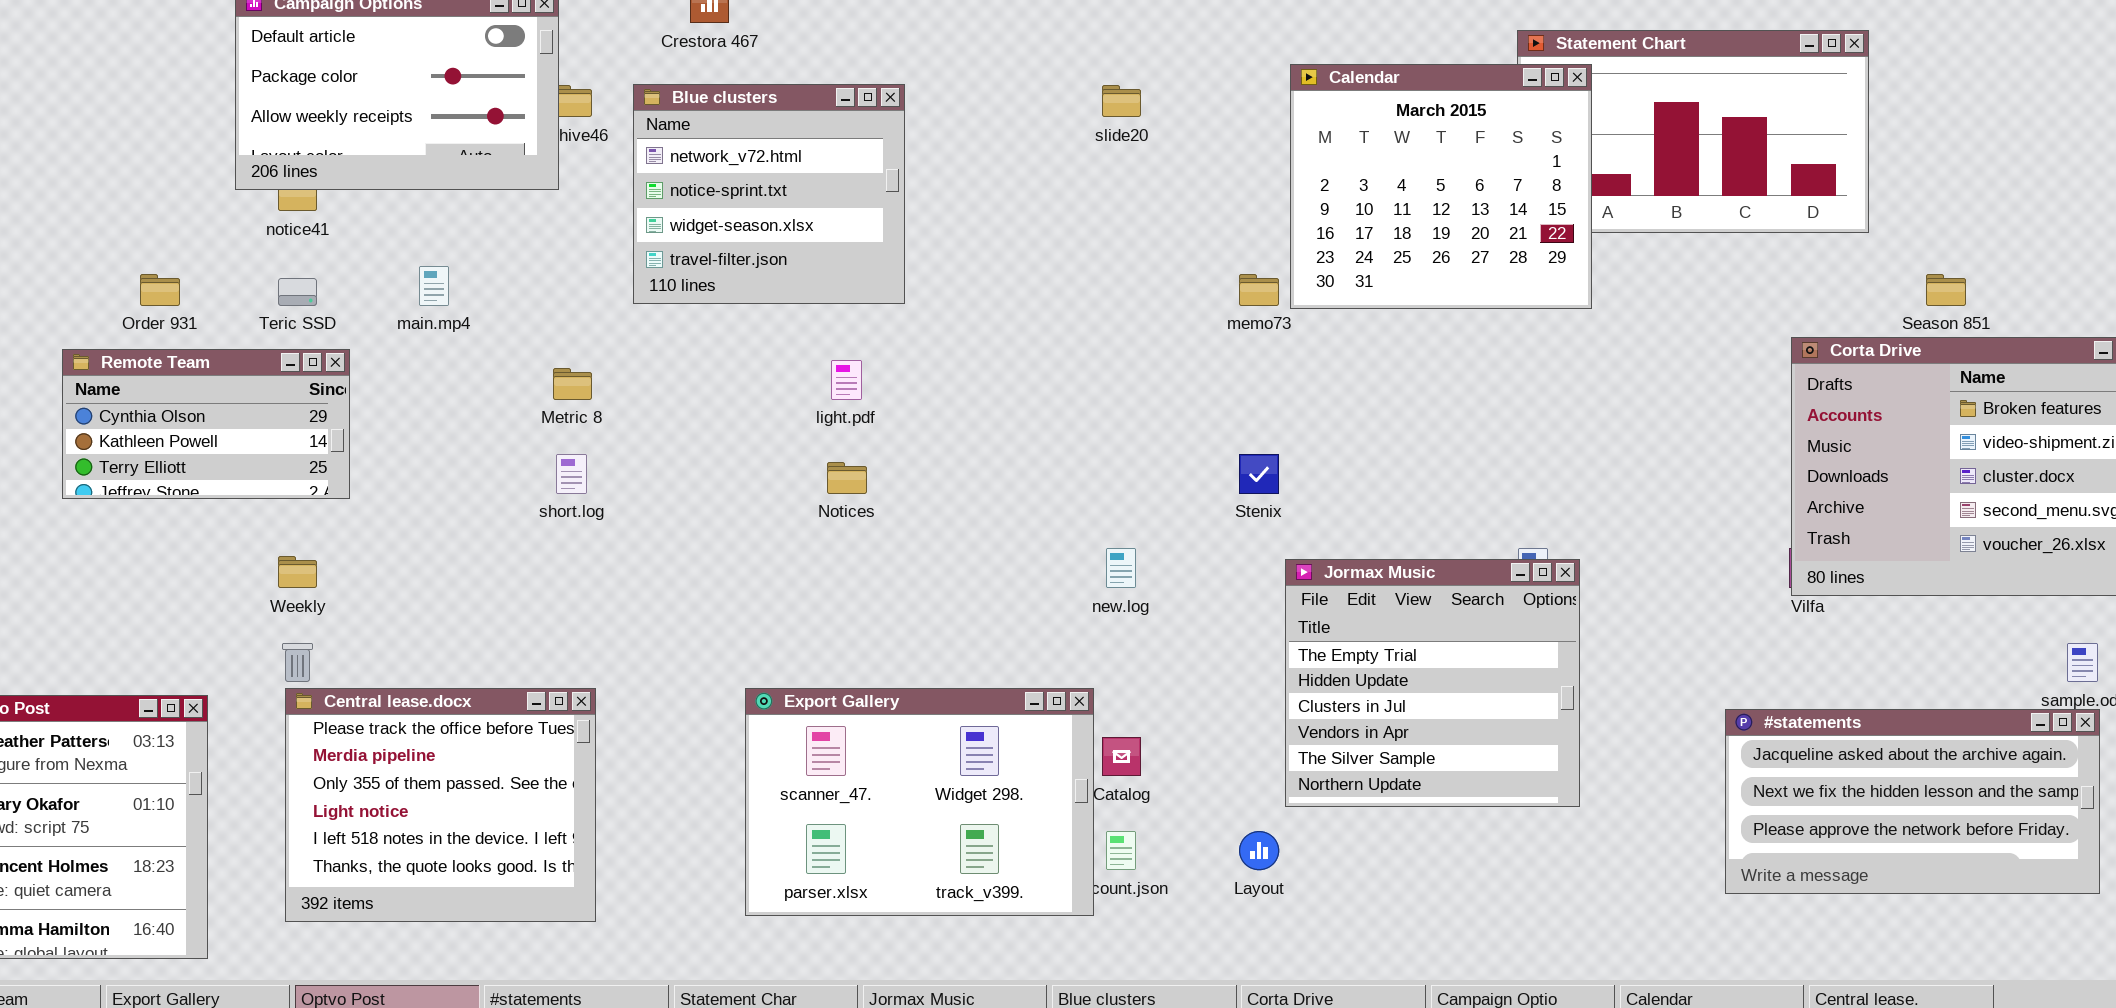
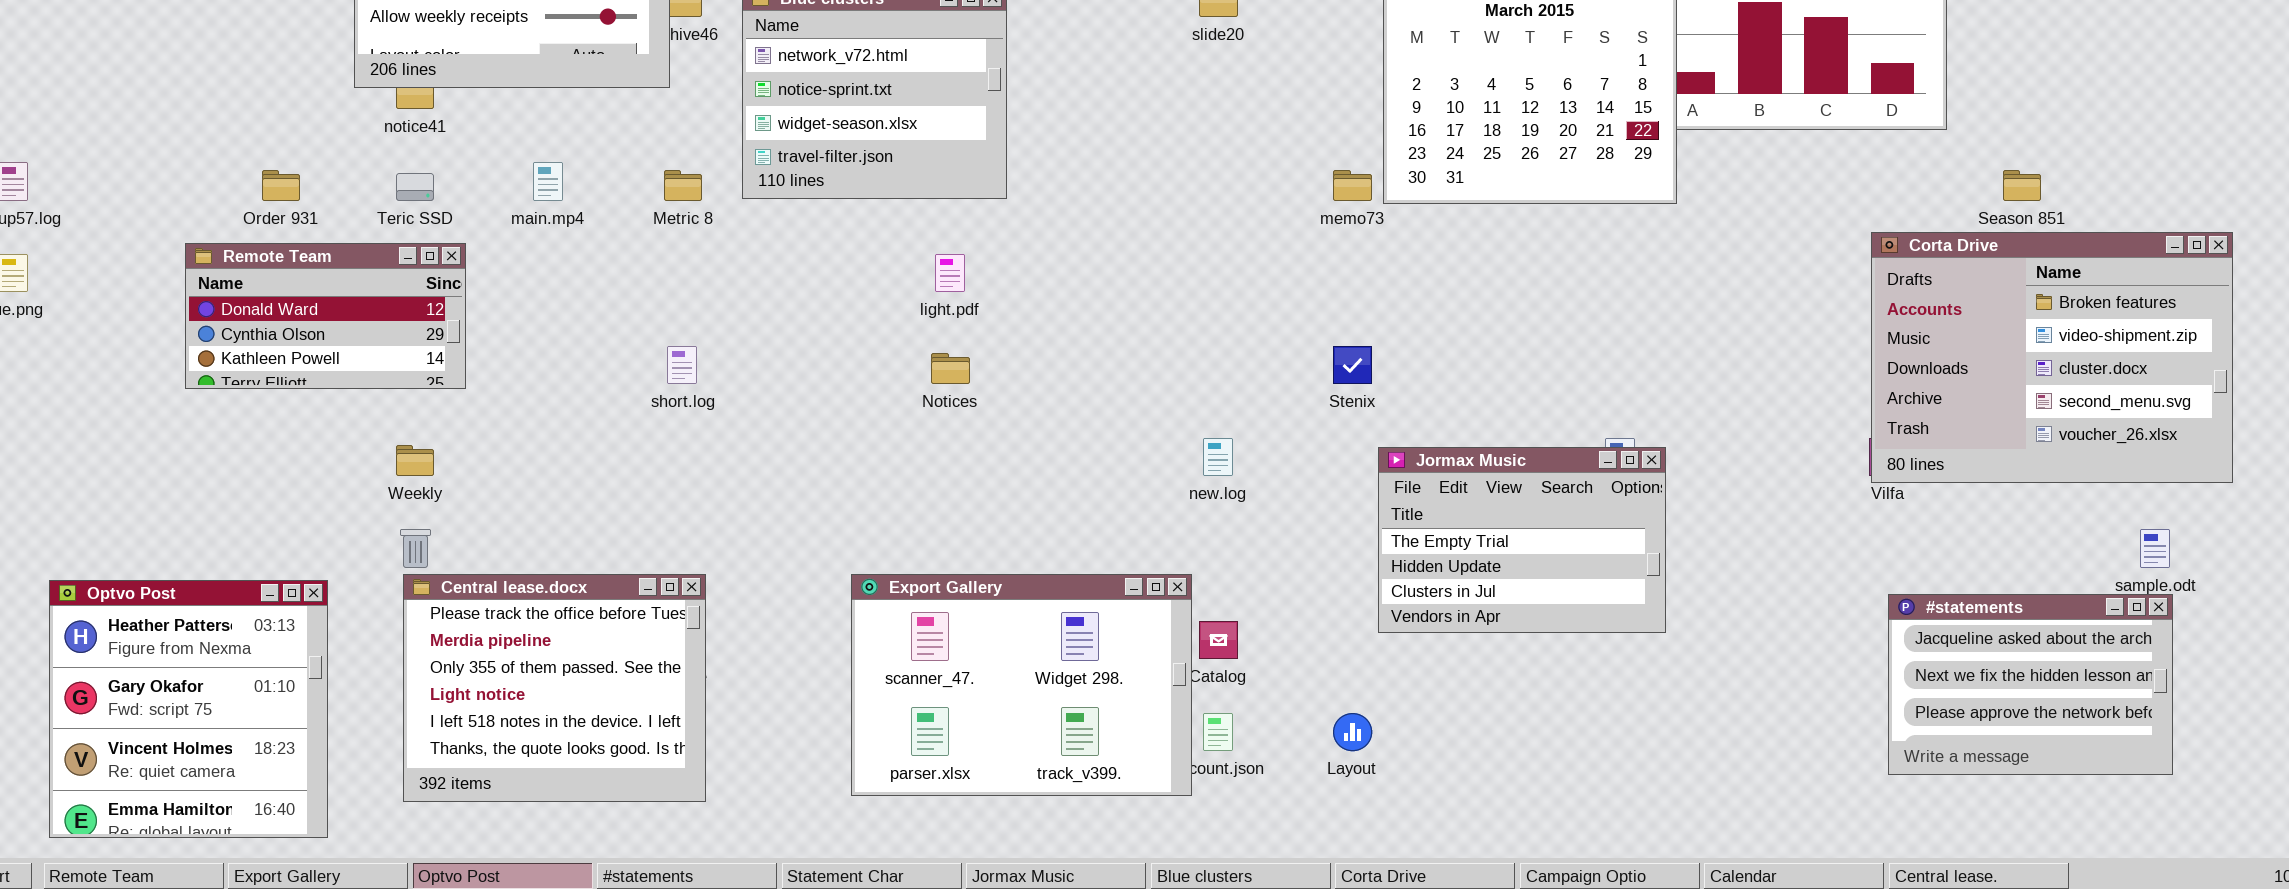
Remote Team: [62,349,350,499] -> [185,243,466,389], scrolled up 1 row
Metric 8: [553,368,592,400] -> [664,170,702,201], moved
Jormax Music: [1285,559,1580,807] -> [1378,447,1666,633], resized
#statements: [1725,709,2100,894] -> [1888,594,2173,775], resized

